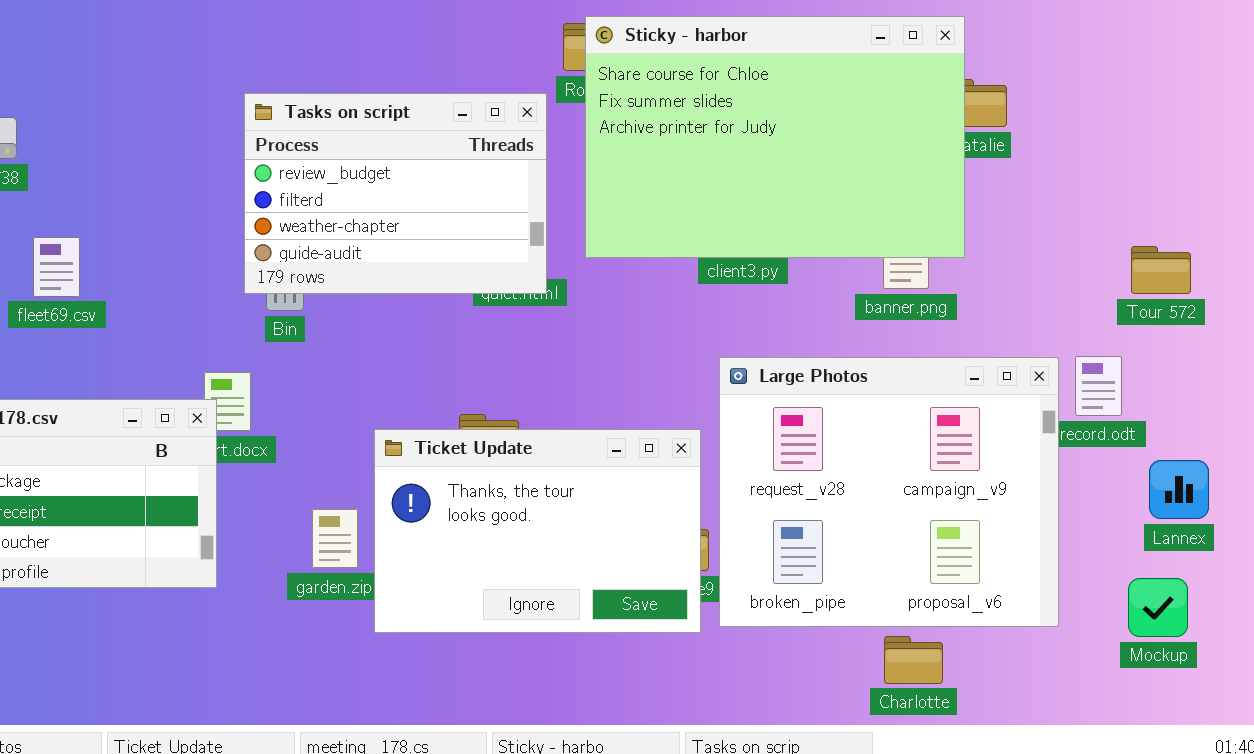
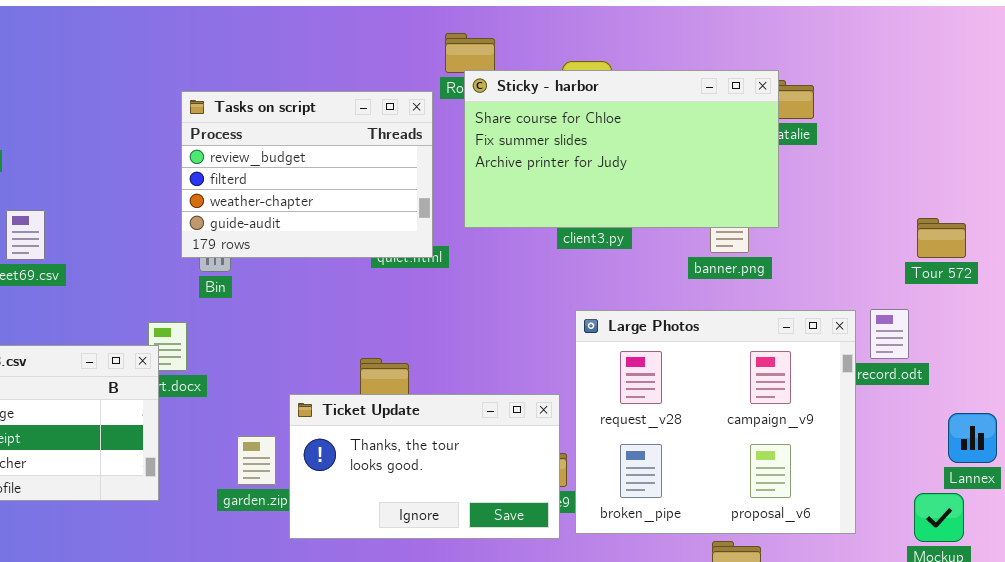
Sticky - harbor: [585,16,965,258] -> [464,70,779,228], resized
Ticket Update: [374,429,701,633] -> [289,394,560,539], resized
Lannex: [1149,460,1209,519] -> [948,413,997,463], moved

